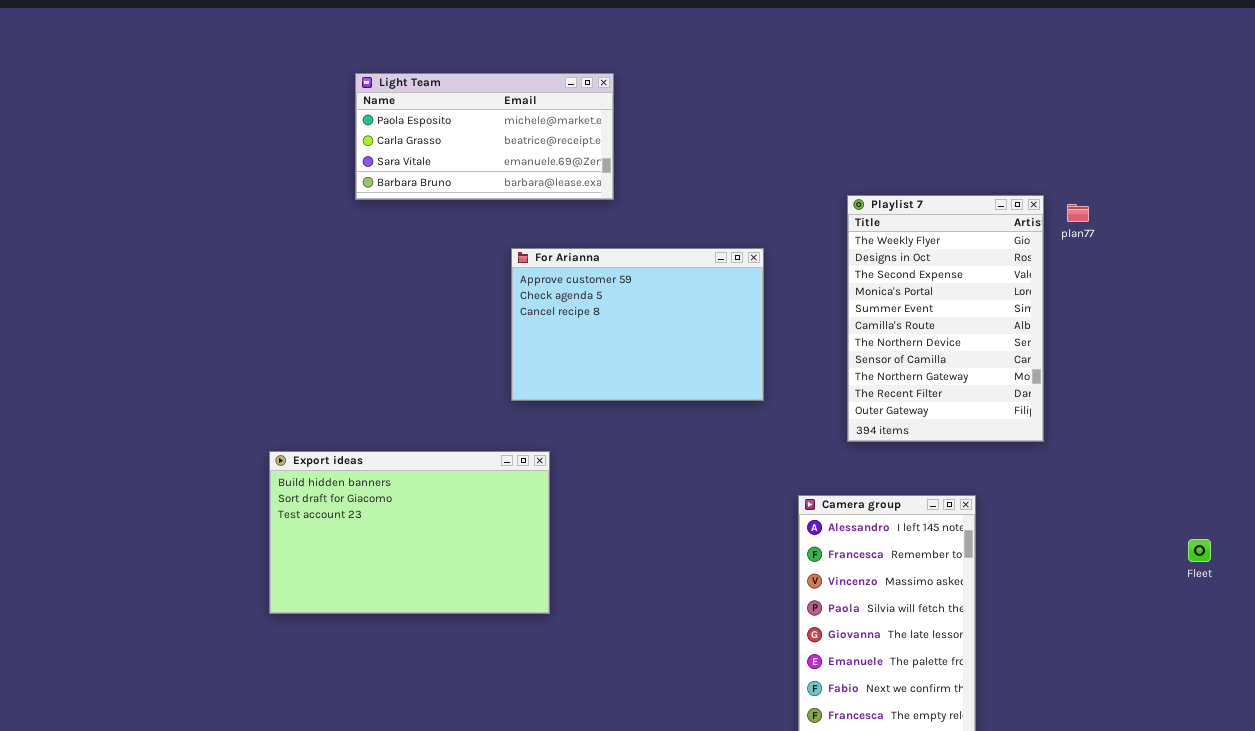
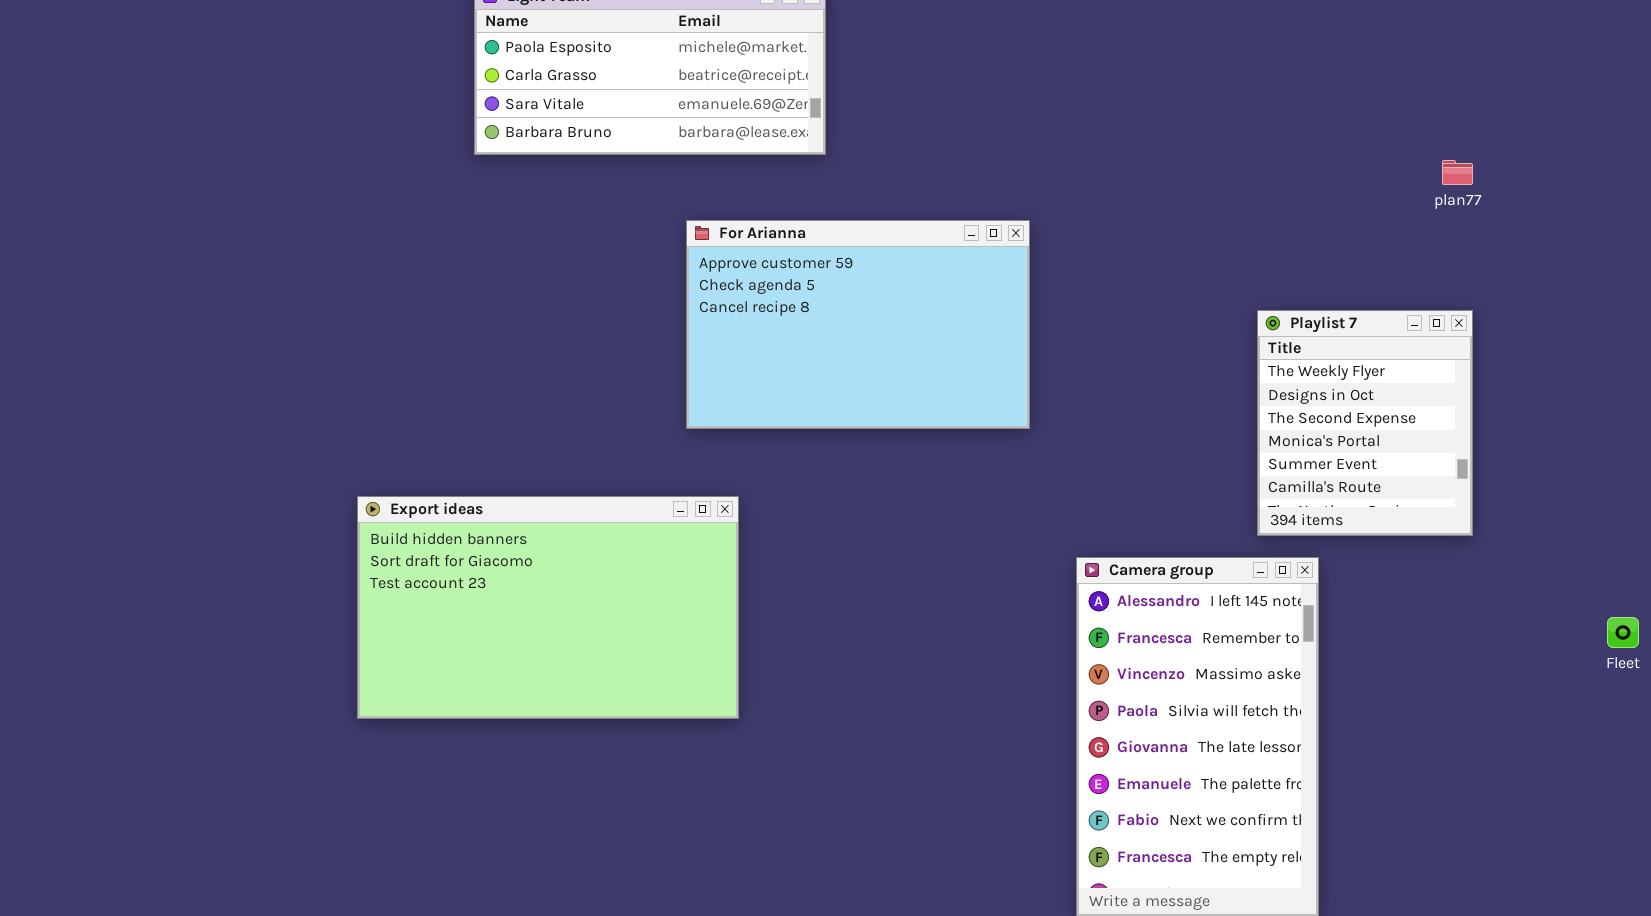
Playlist 7: [847,195,1044,442] -> [1257,310,1473,536], moved, resized

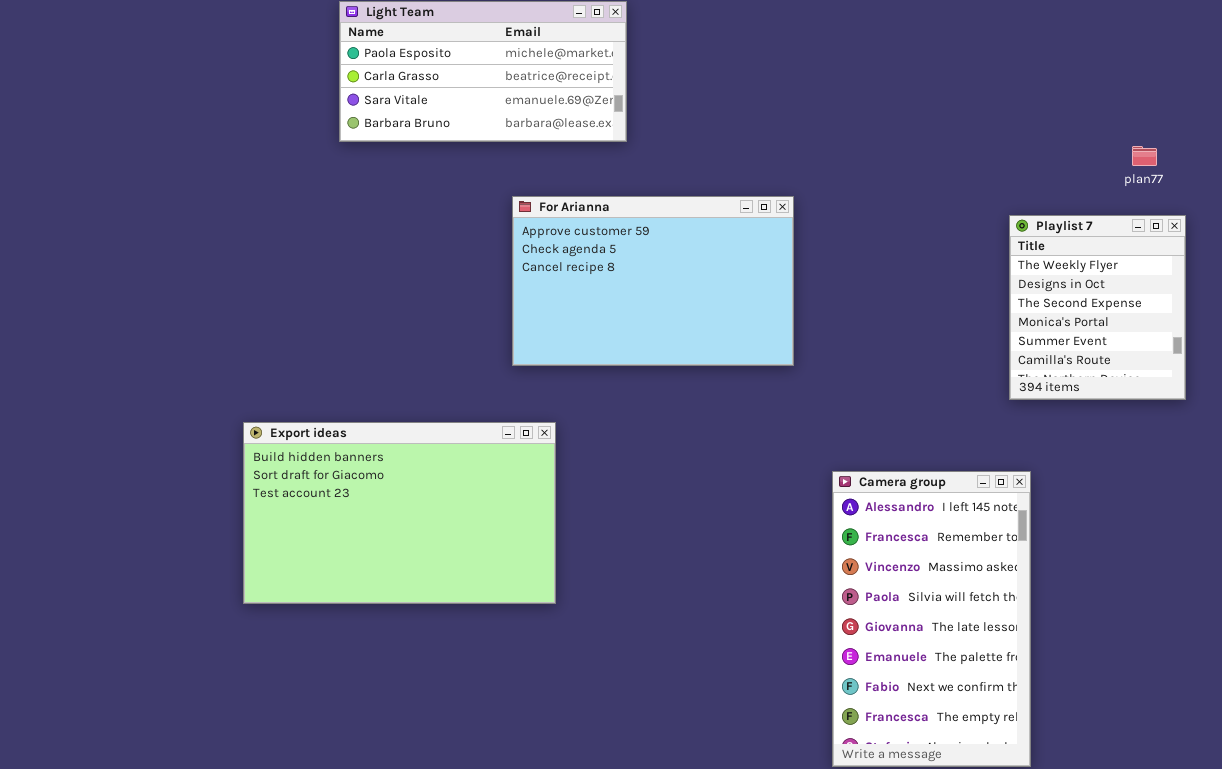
Playlist 7: [1257,310,1473,536] -> [1009,215,1186,400], moved

